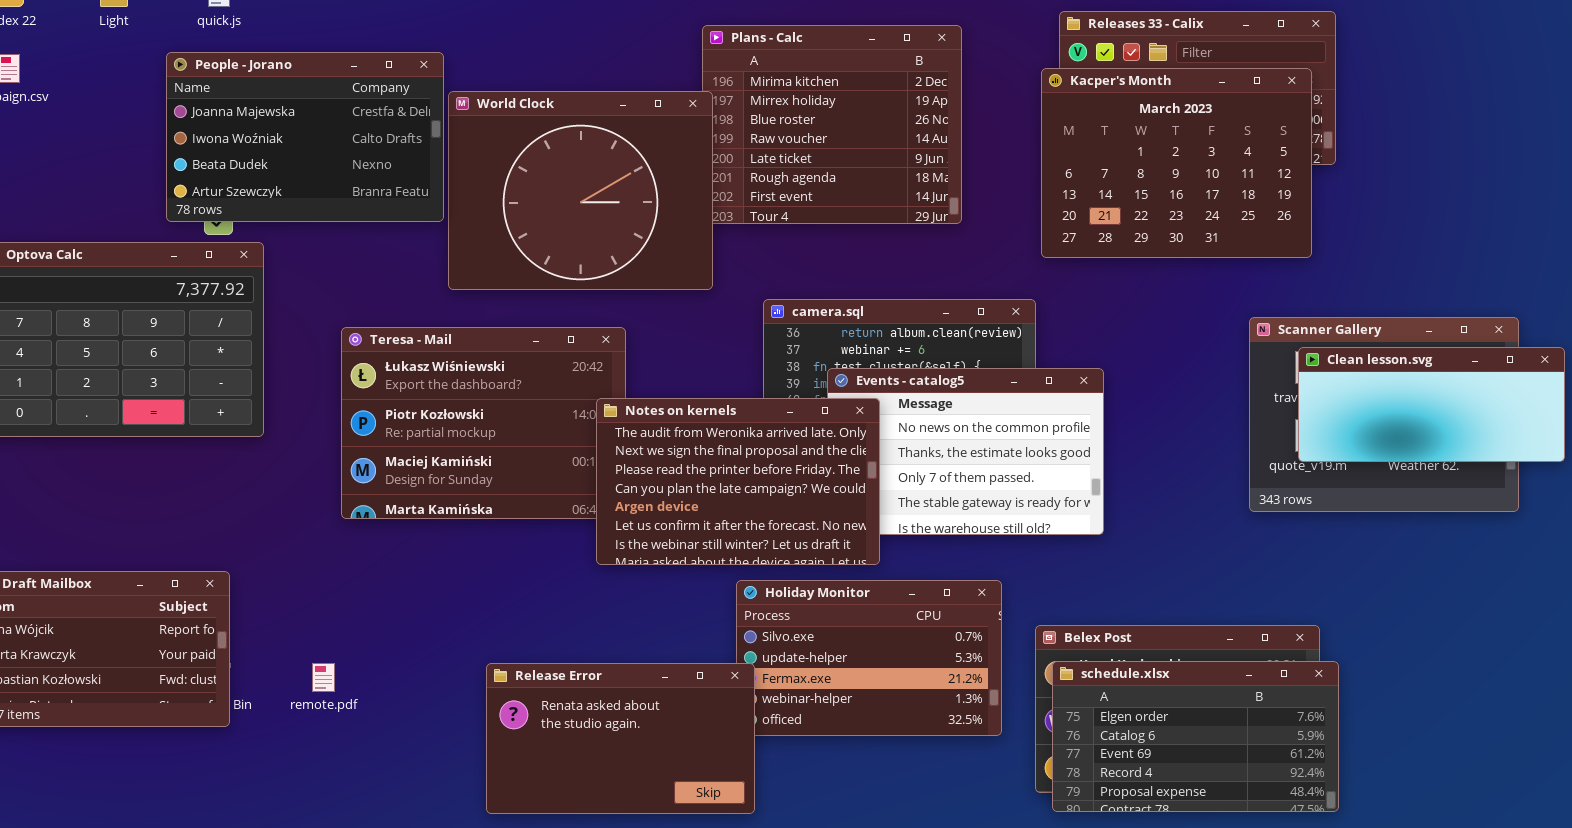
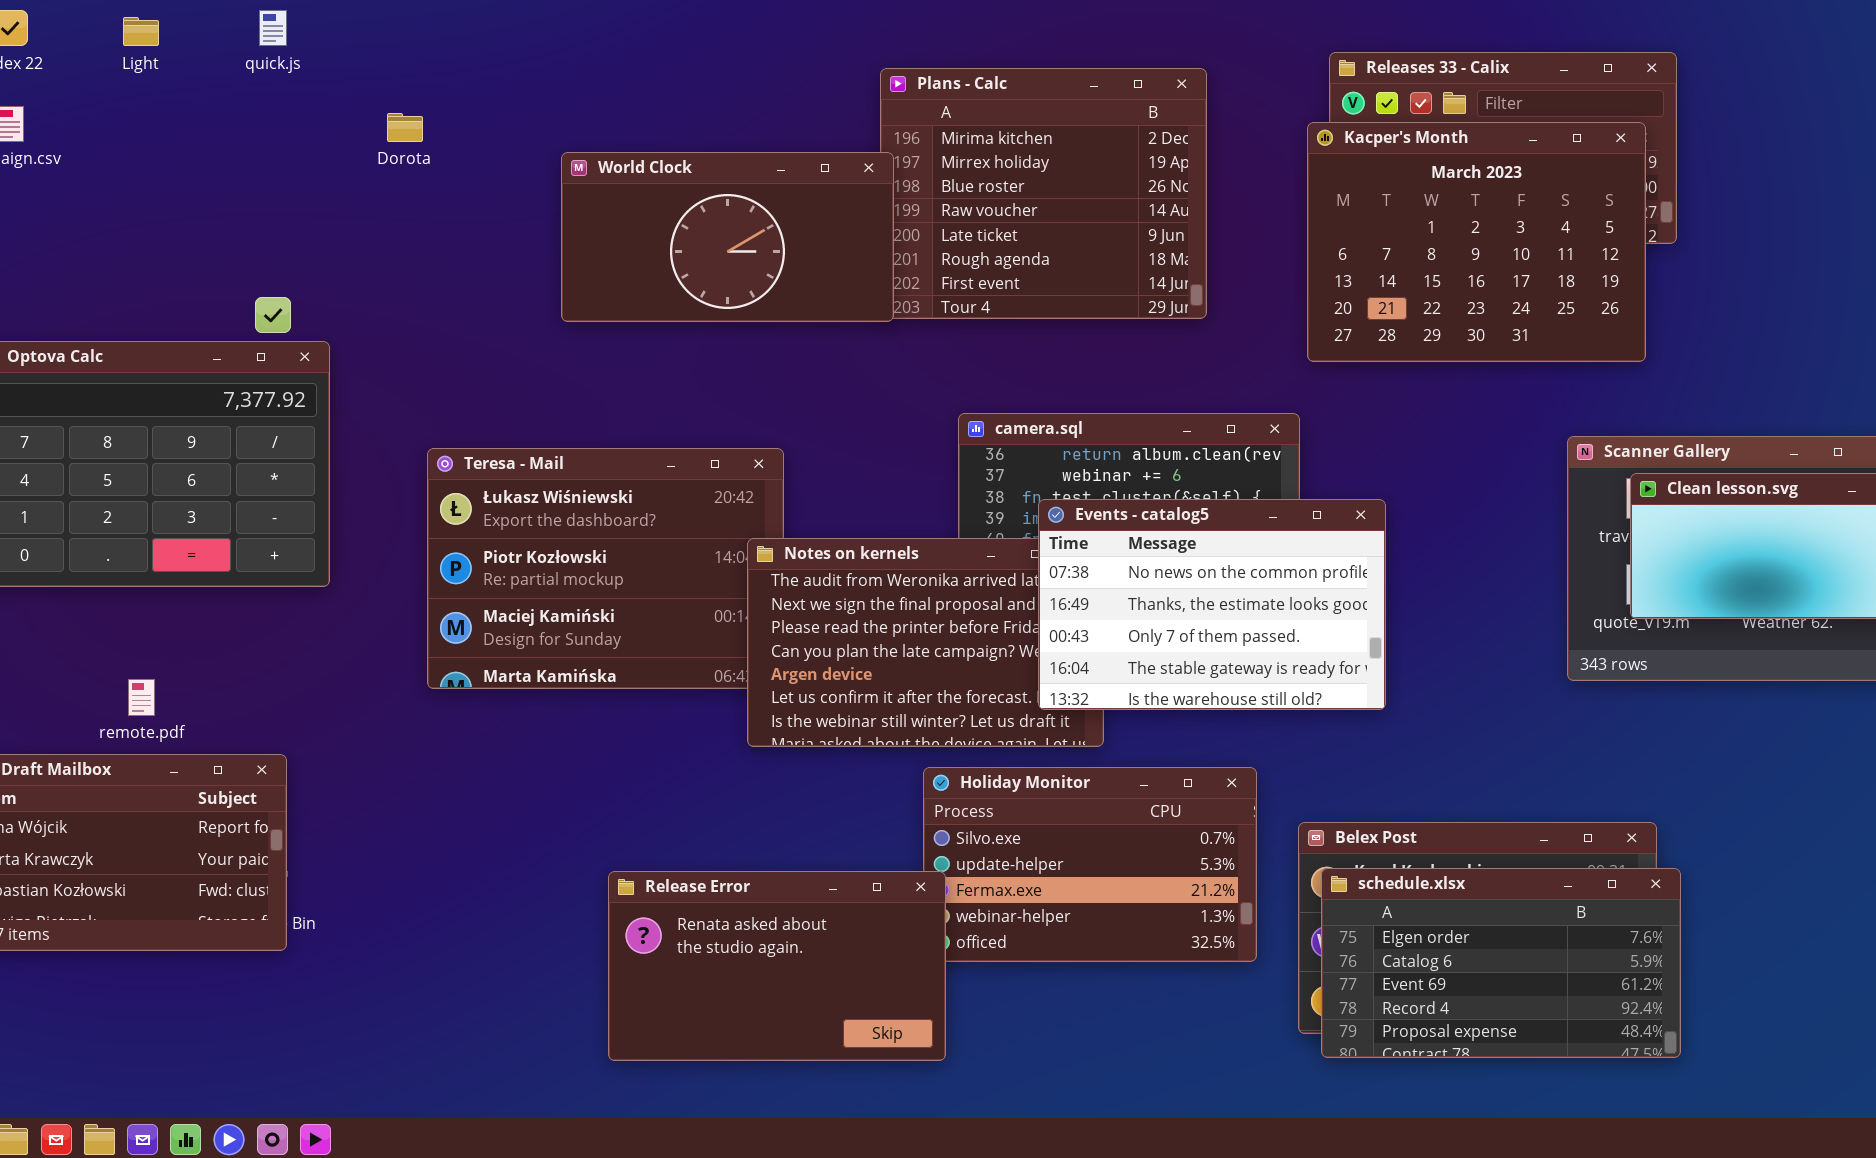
People - Jorano: [166,52,444,222] -> none, closed
World Clock: [448,91,713,290] -> [561,152,894,322], resized
Events - catalog5: [827,368,1104,535] -> [1038,499,1386,710], raised
remote.pdf: [312,663,335,692] -> [128,679,155,716], moved

